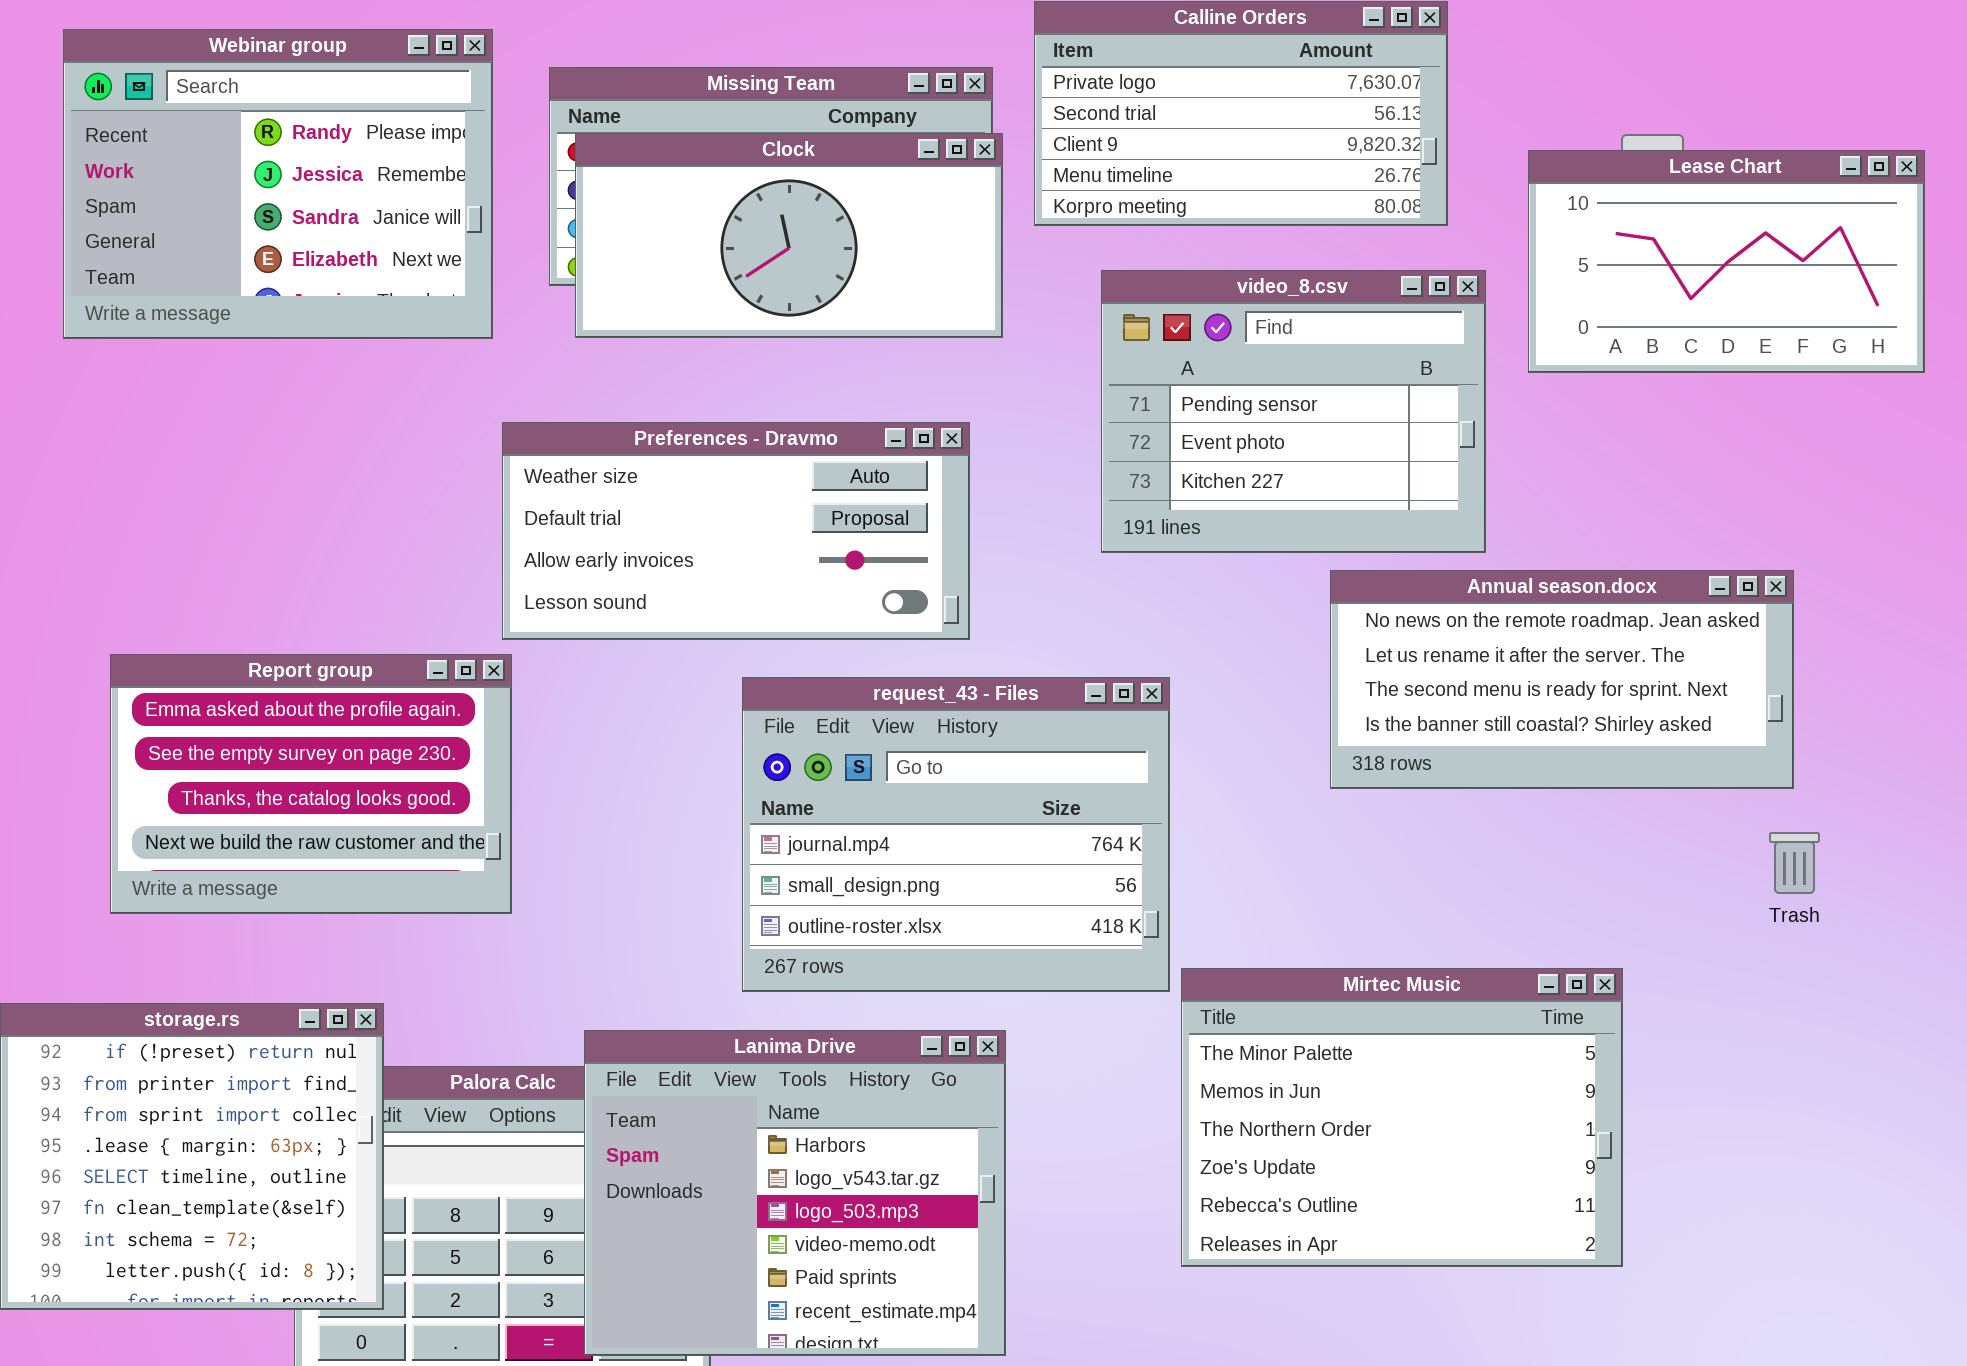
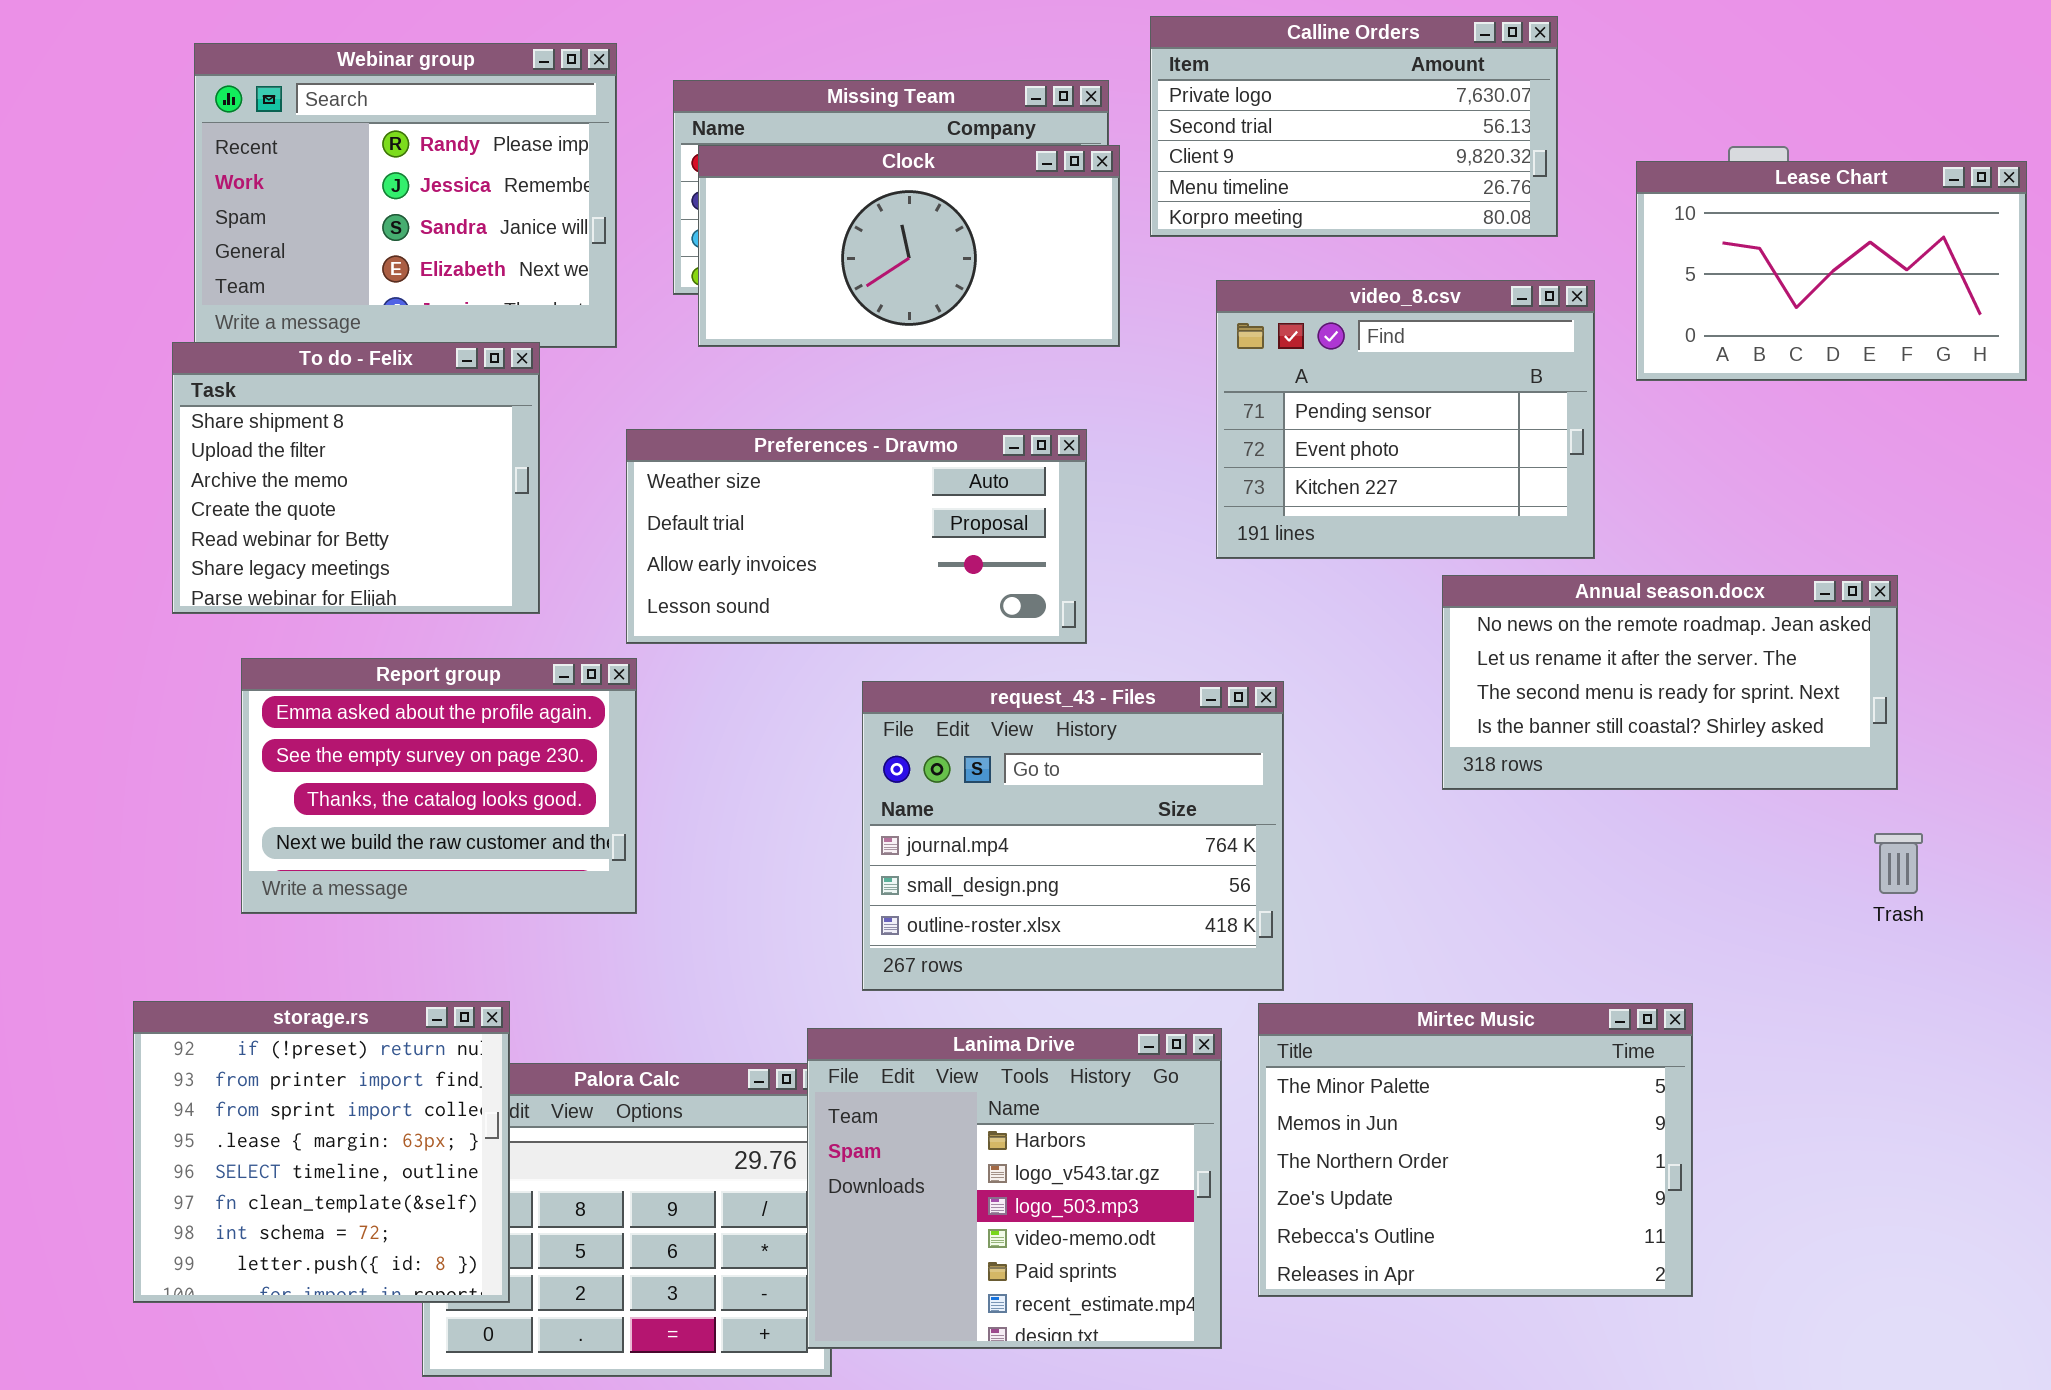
To do - Felix: none -> [172,342,540,614], opened
Mirtec Music: [1181,968,1623,1267] -> [1258,1003,1693,1297], moved
Lanima Drive: [584,1030,1006,1356] -> [807,1028,1222,1349], moved

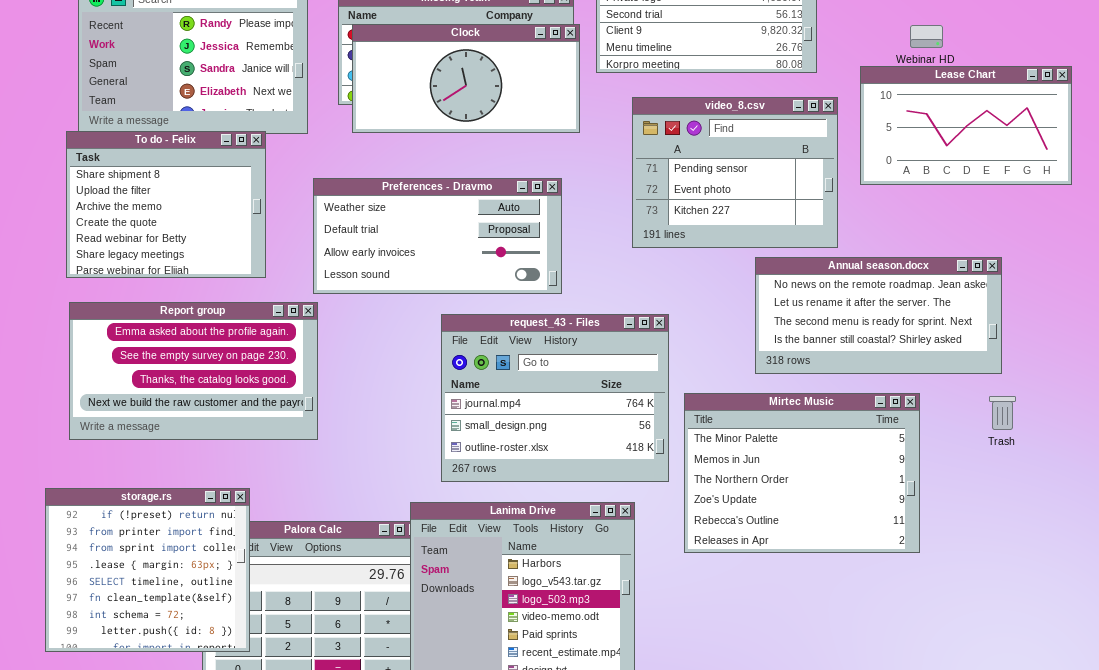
Lease Chart: [1636,161,2027,381] -> [860,66,1072,185], moved
Report group: [241,658,637,914] -> [69,302,318,440], resized
Mirtec Music: [1258,1003,1693,1297] -> [684,393,920,553], moved

